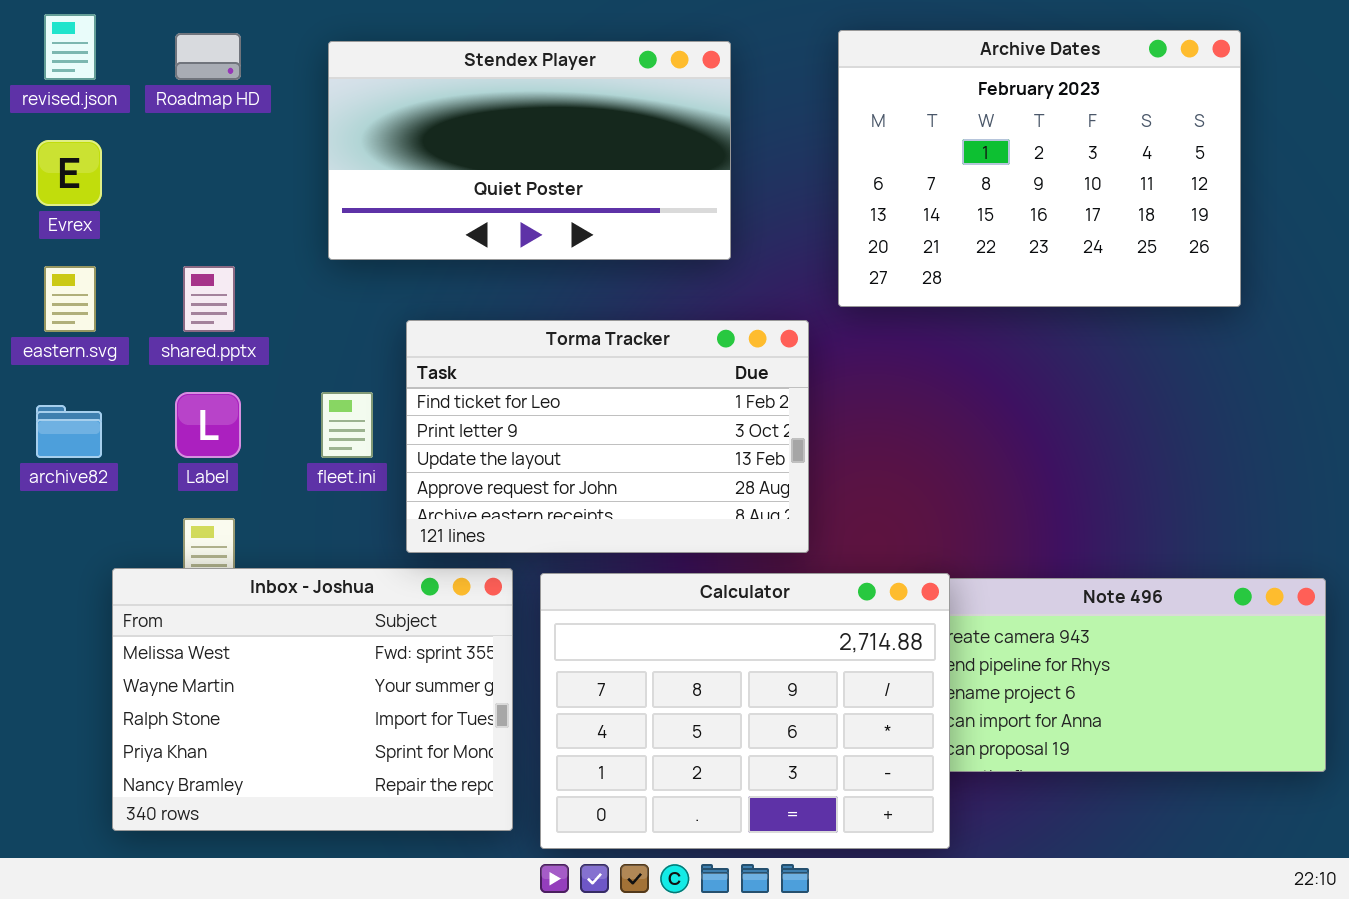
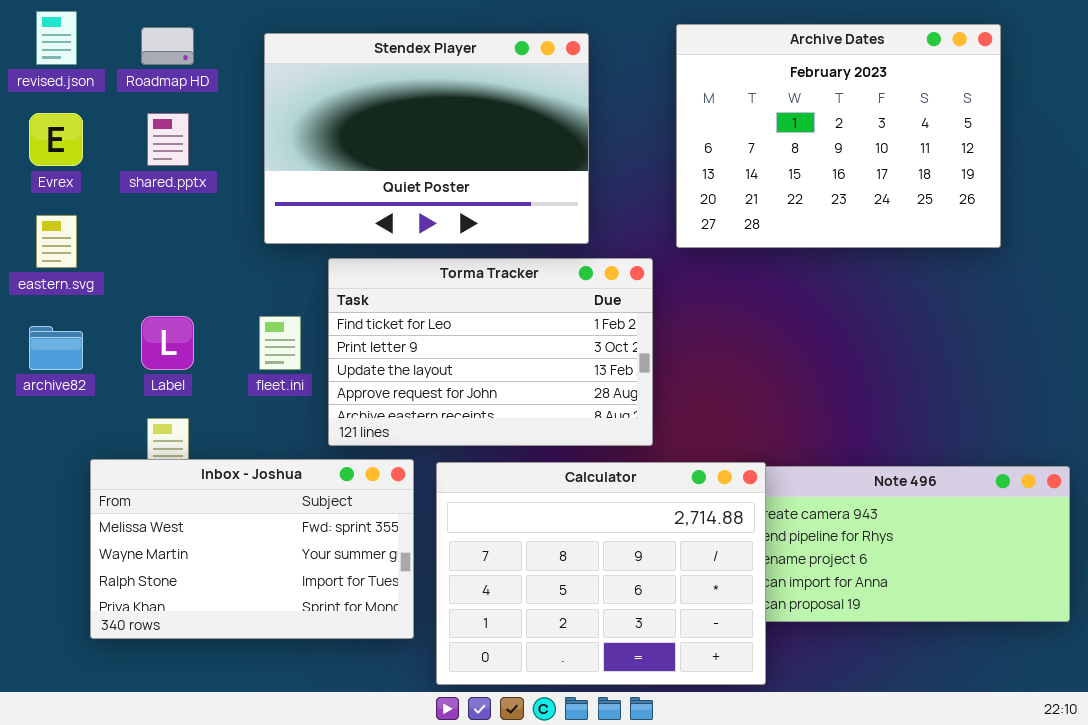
Stendex Player: [328,41,731,260] -> [264,33,589,244], resized
shared.pptx: [183,266,235,332] -> [147,113,189,166], moved
Inbox - Joshua: [112,568,513,831] -> [90,459,414,639], resized

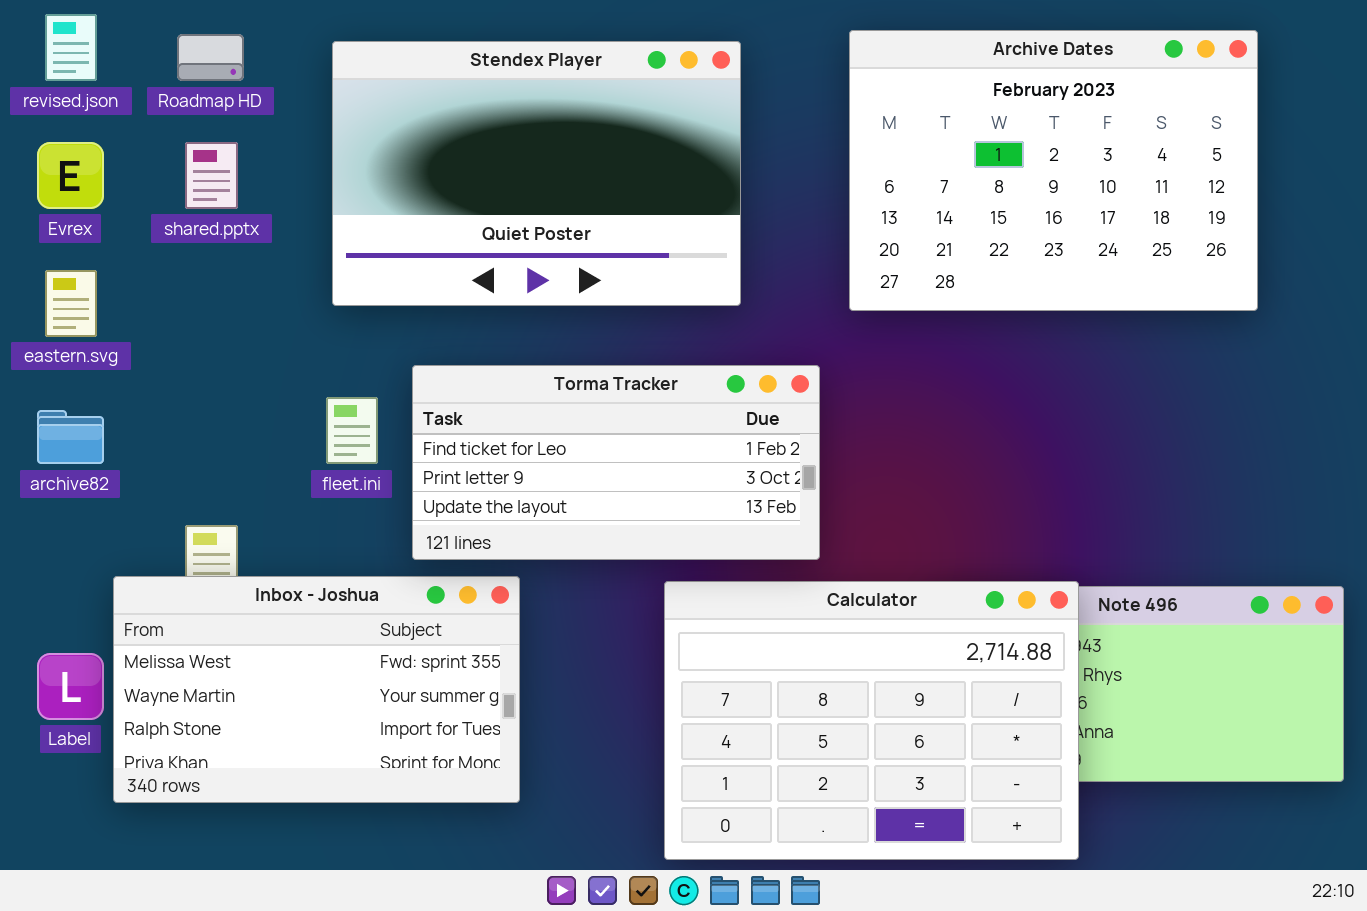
Torma Tracker: [328,258,653,446] -> [412,365,820,560], resized
Label: [141,316,194,370] -> [37,653,104,720], moved
Calculator: [436,462,766,685] -> [664,581,1079,860], moved

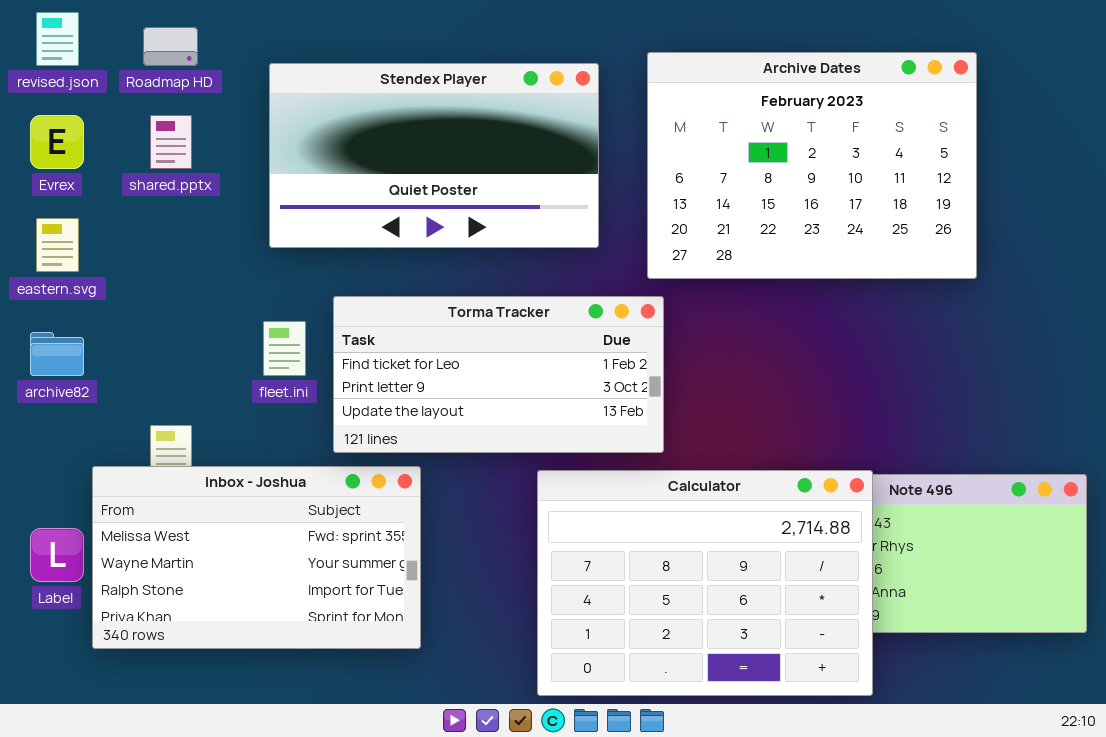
Archive Dates: [849,30,1258,311] -> [647,52,977,279], moved
Stendex Player: [332,41,741,306] -> [269,63,599,248], resized

